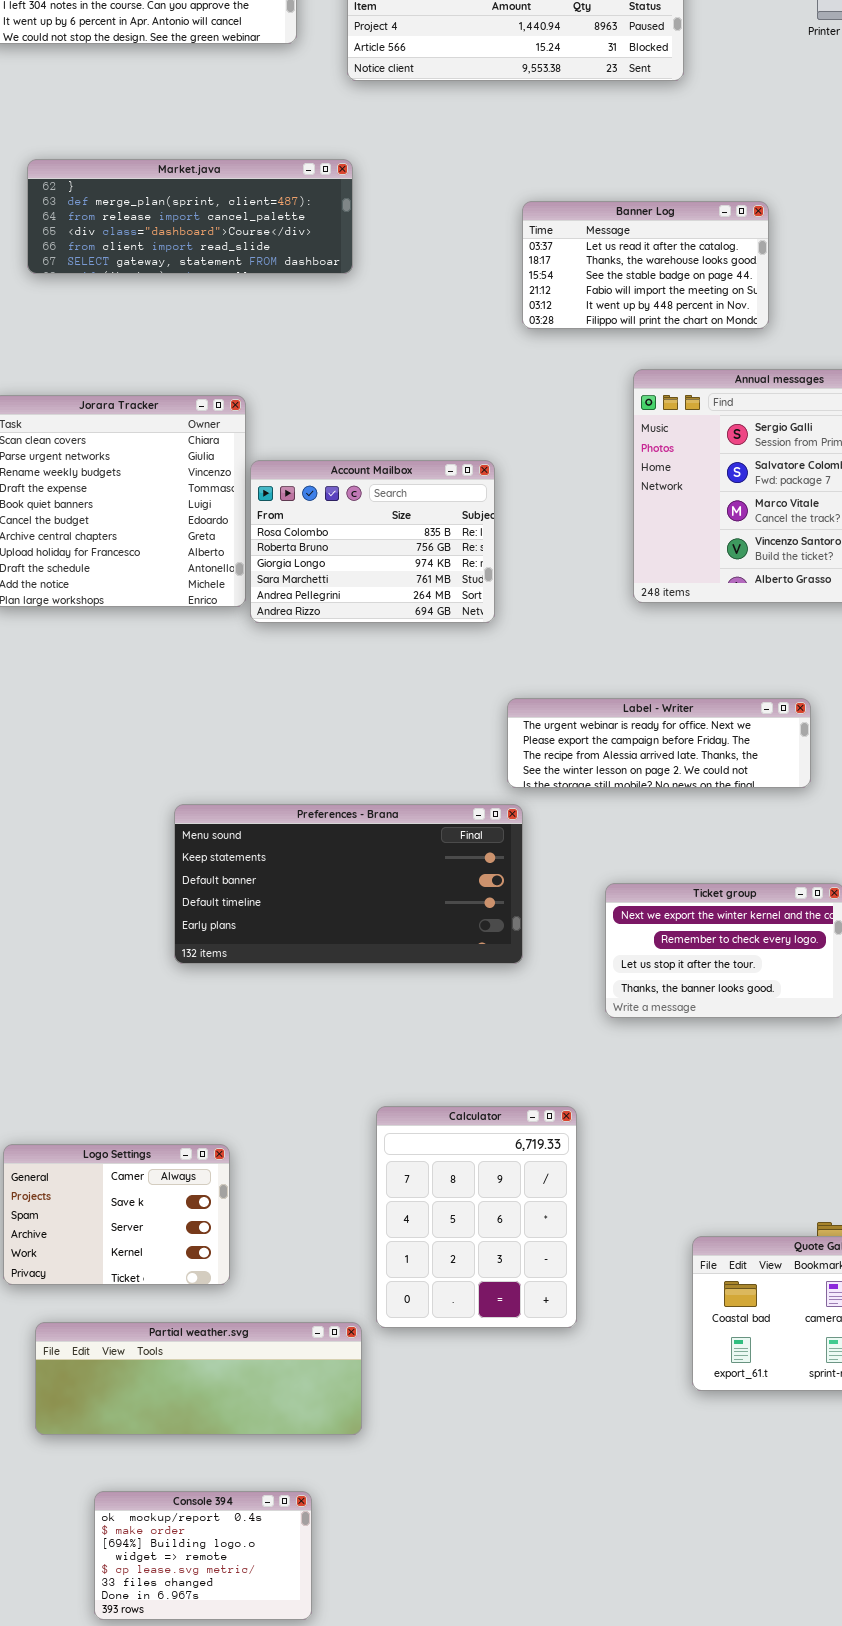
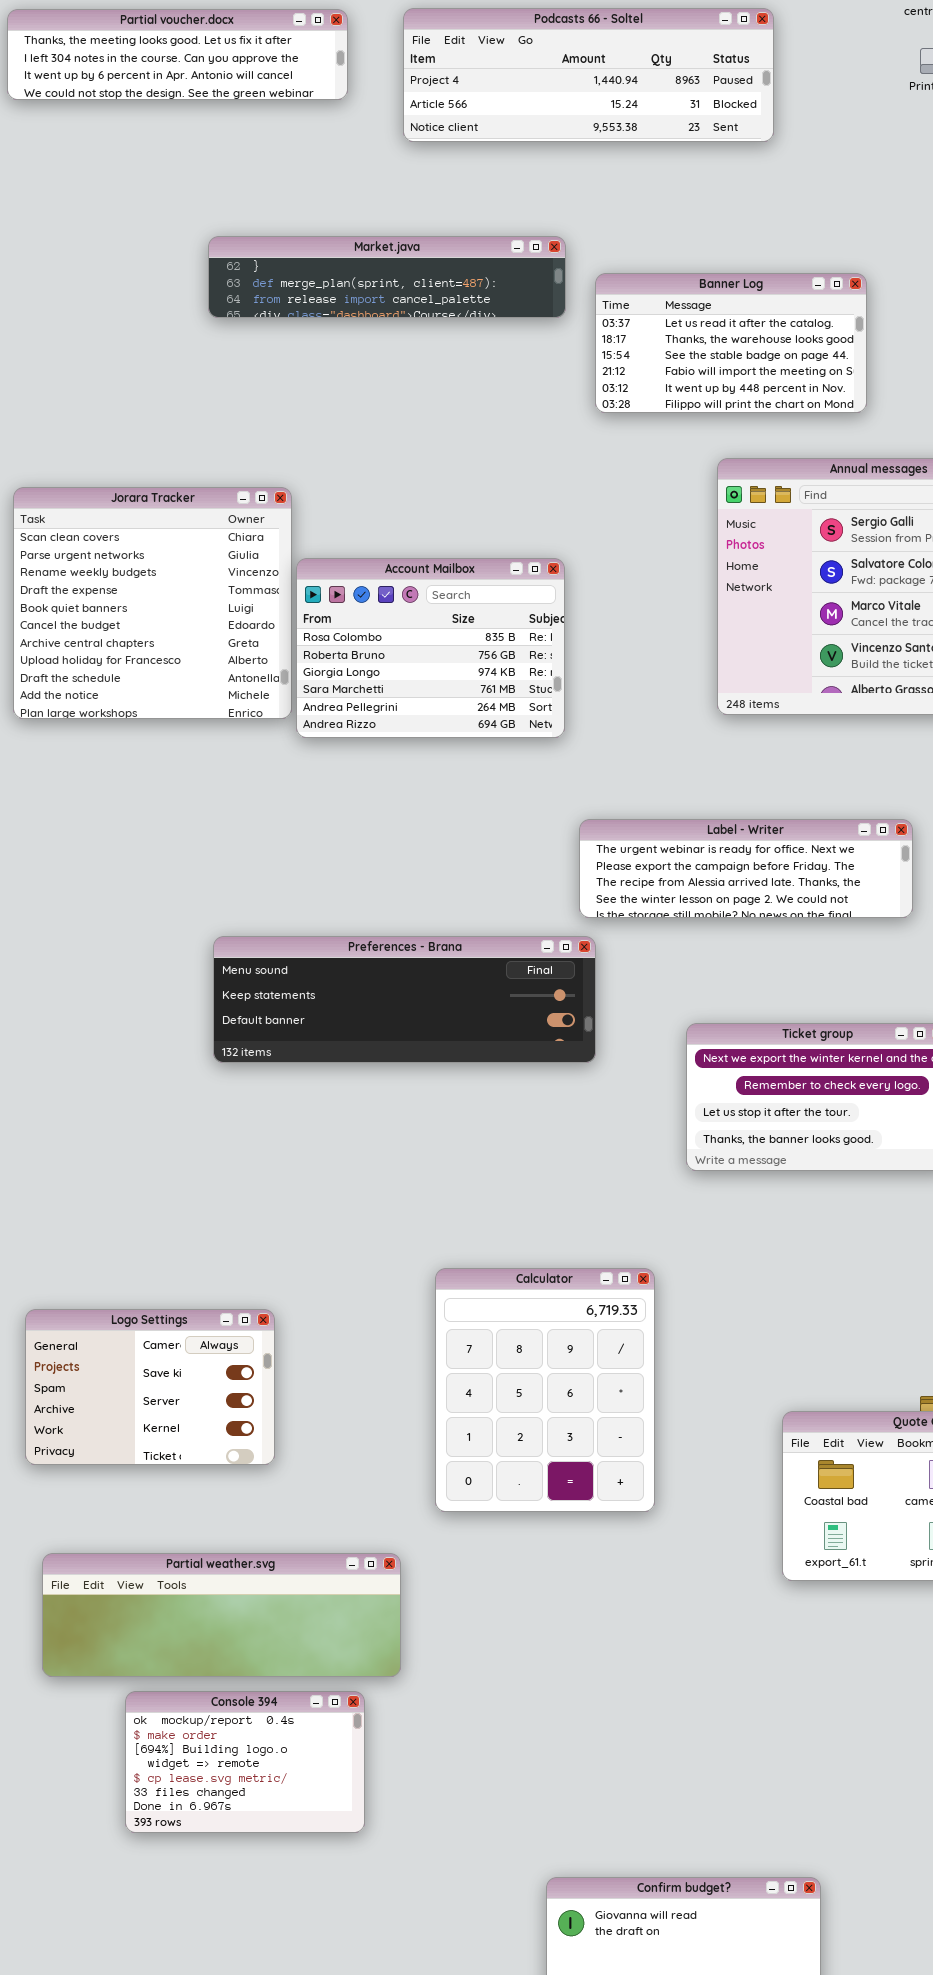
Market.java: [27,159,353,274] -> [208,236,566,318], moved, resized
Preferences - Brana: [174,804,523,964] -> [213,936,596,1063], resized
Partial weather.svg: [35,1322,362,1435] -> [42,1553,401,1677], moved

